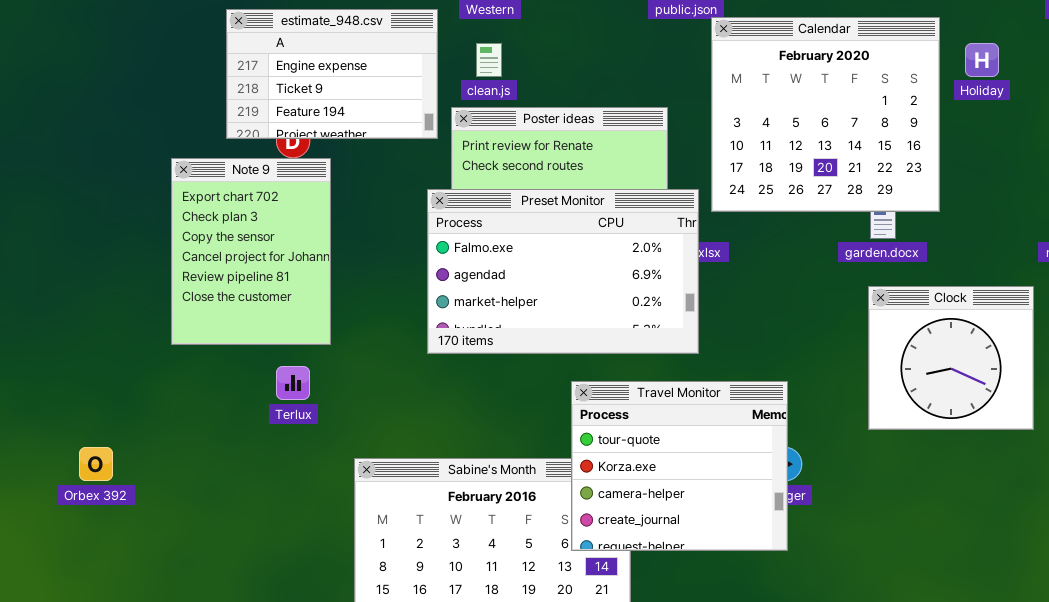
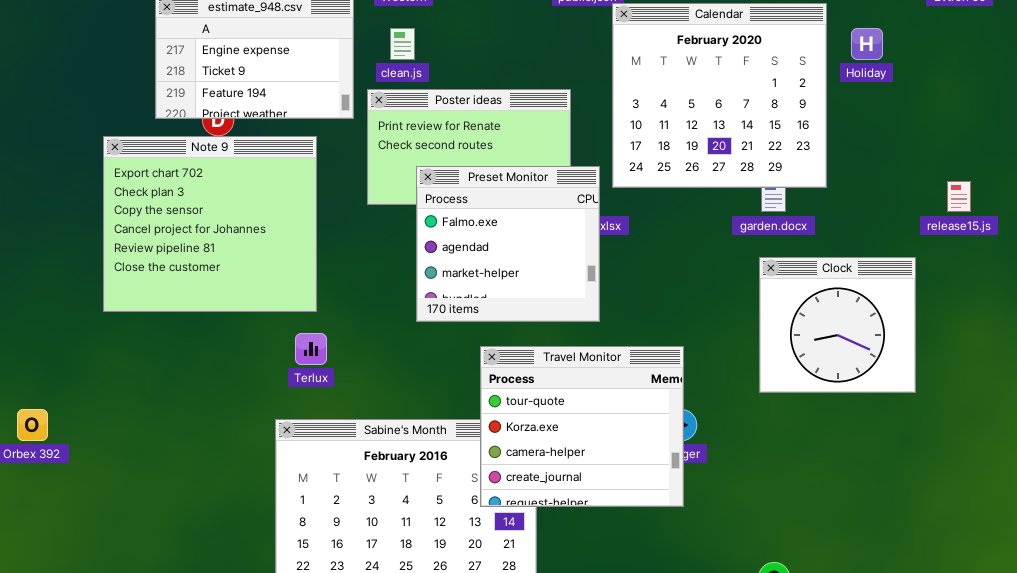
Note 9: [171,158,331,345] -> [103,136,317,312], resized
Preset Monitor: [427,189,699,354] -> [416,166,600,322], resized
Terlux: [276,366,310,400] -> [295,333,327,365], moved

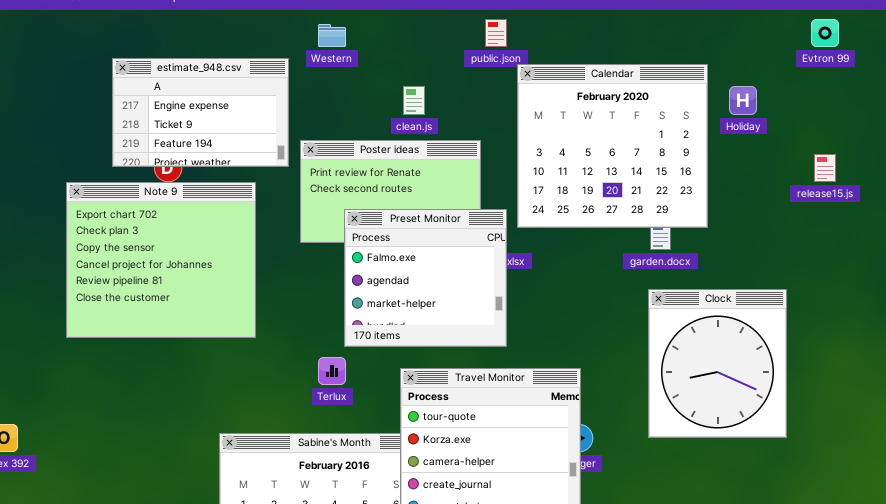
clean.js: [390,28,415,60] -> [403,86,425,115], moved
release15.js: [947,181,971,212] -> [814,154,836,182], moved
Clock: [759,257,916,393] -> [648,289,787,438], resized
Terlux: [295,333,327,365] -> [318,357,346,385], moved

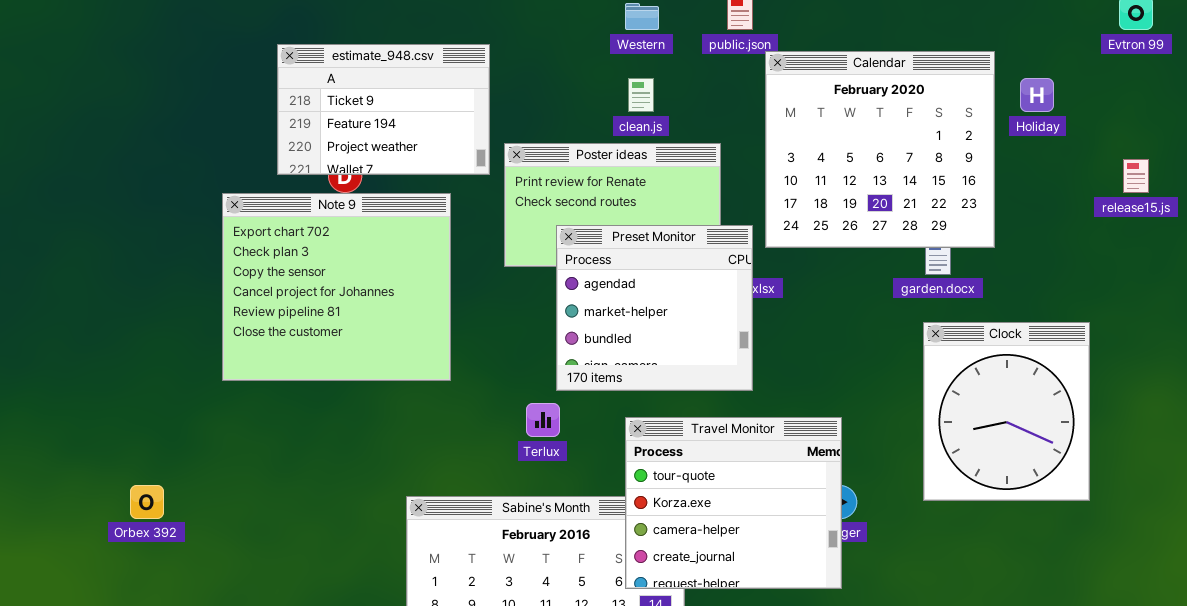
Western: [318,24,346,47] -> [625,3,659,30], moved
estimate_948.csv: [112,58,289,167] -> [277,44,490,175], scrolled down 1 row
Preset Monitor: [344,209,507,347] -> [556,225,753,391], scrolled down 1 row

